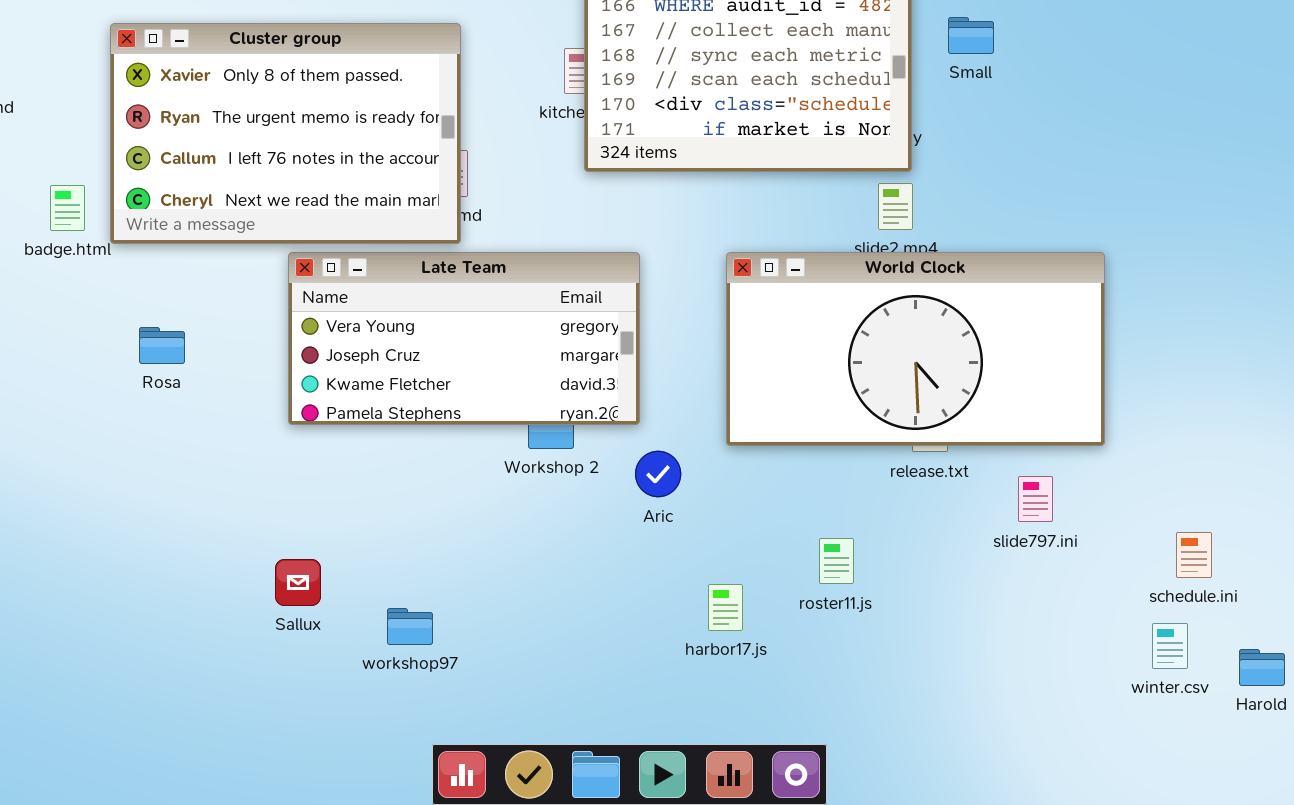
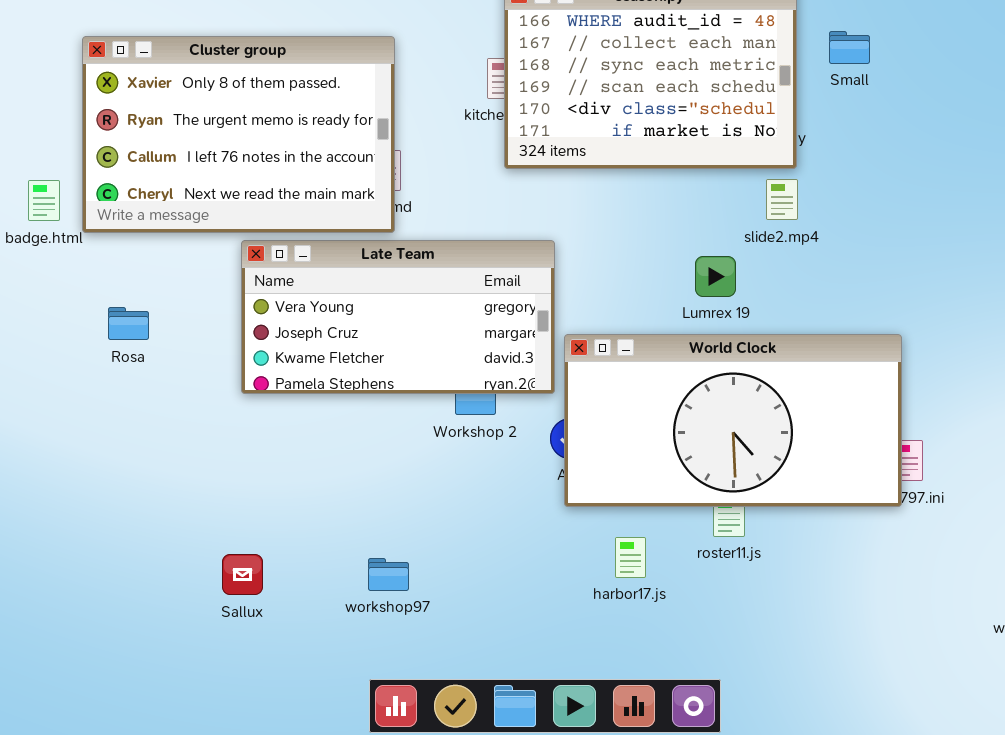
World Clock: [726,252,1105,446] -> [564,334,902,507], moved
Sallux: [275,559,321,606] -> [222,554,263,595], moved
workshop97: [387,608,433,645] -> [368,558,409,591], moved

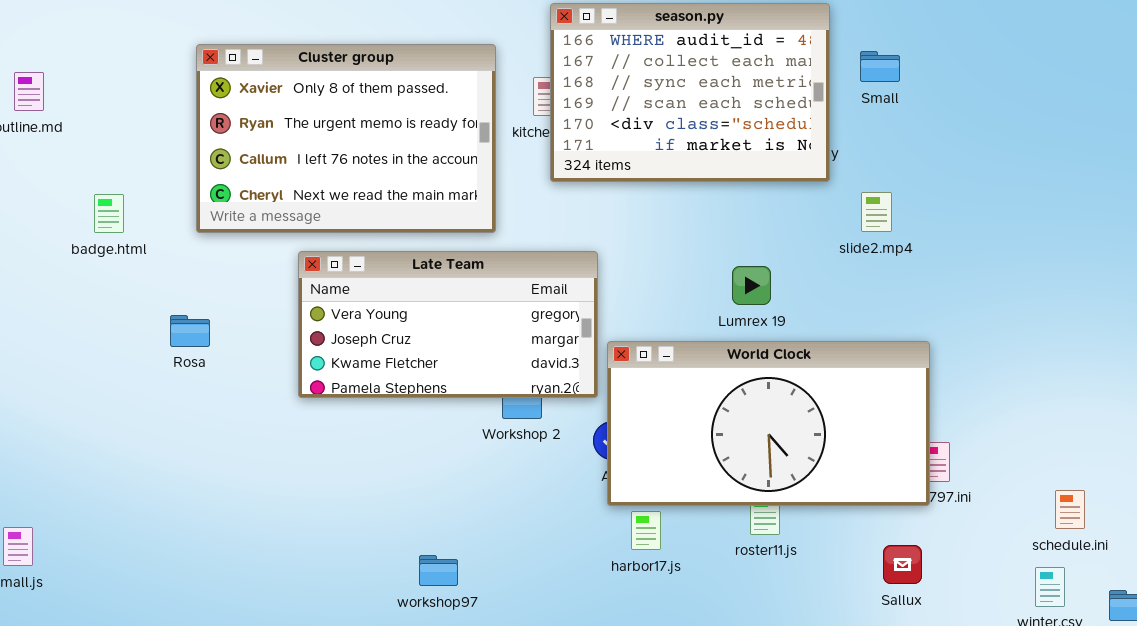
Cluster group: [82,36,395,233] -> [196,44,496,233], moved
slide2.mp4: [766,179,798,220] -> [861,192,892,232], moved
harbor17.js: [615,537,646,578] -> [631,511,661,550], moved
Sallux: [222,554,263,595] -> [883,545,922,584], moved

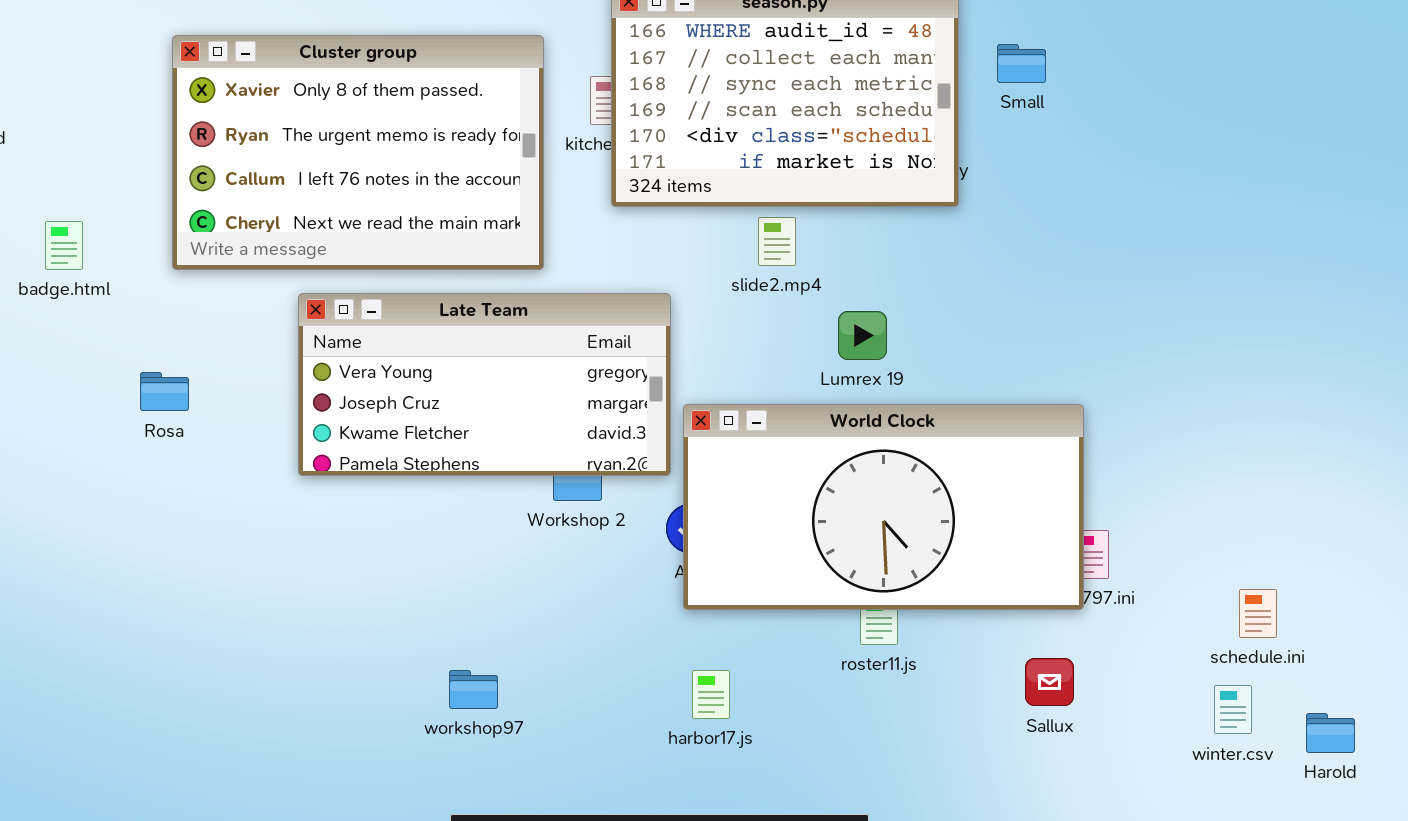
slide2.mp4: [861,192,892,232] -> [758,217,796,266], moved
harbor17.js: [631,511,661,550] -> [692,670,730,719], moved

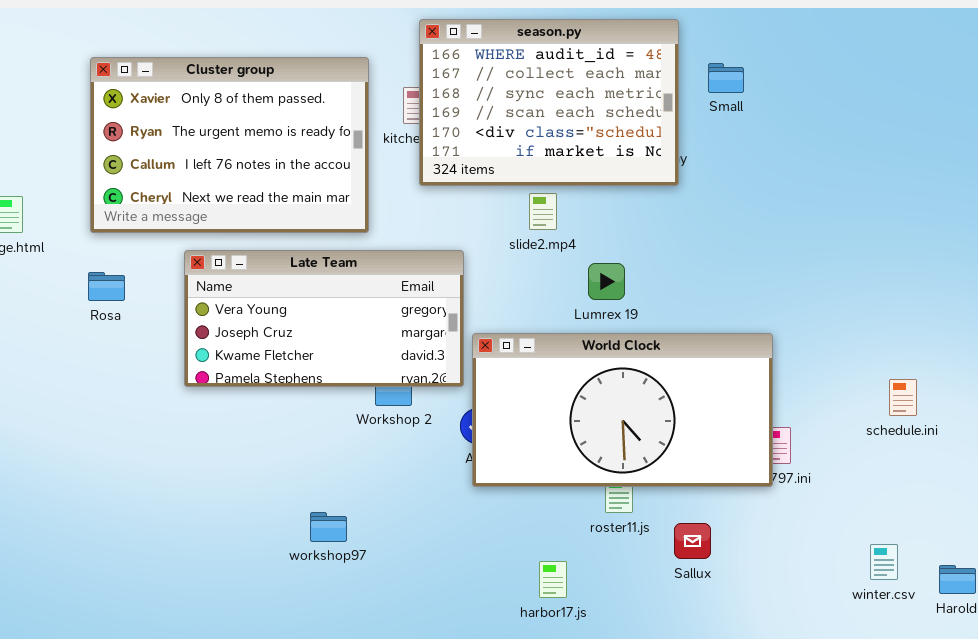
Rosa: [140,372,189,411] -> [88,272,125,301], moved
schedule.ini: [1239,589,1277,638] -> [889,379,917,416], moved
Sallux: [1025,658,1074,706] -> [674,523,711,559], moved
workshop97: [449,670,498,709] -> [310,512,347,542], moved
harbor17.js: [692,670,730,719] -> [539,561,567,598], moved

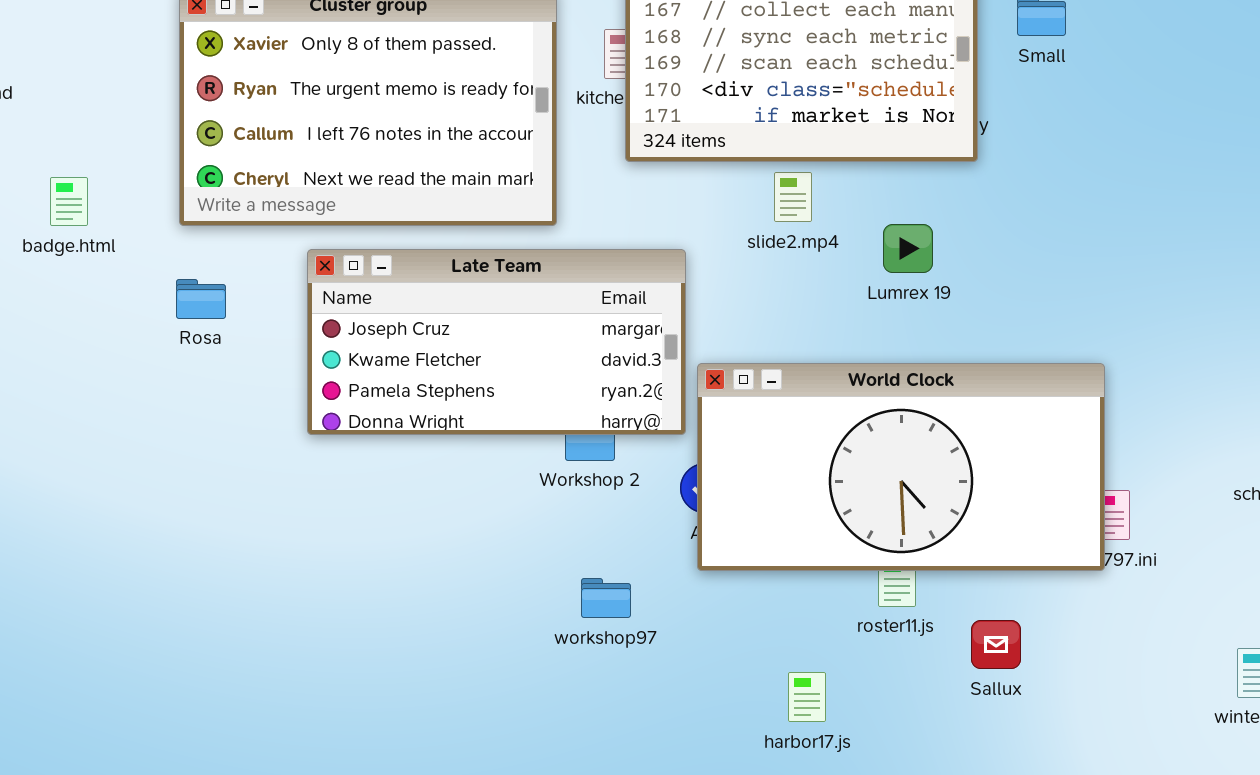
Late Team: [184,250,464,387] -> [307,249,686,435], scrolled down 1 row
Lumrex 19: [588,263,625,300] -> [883,224,933,273], moved
workshop97: [310,512,347,542] -> [581,578,631,618], moved

